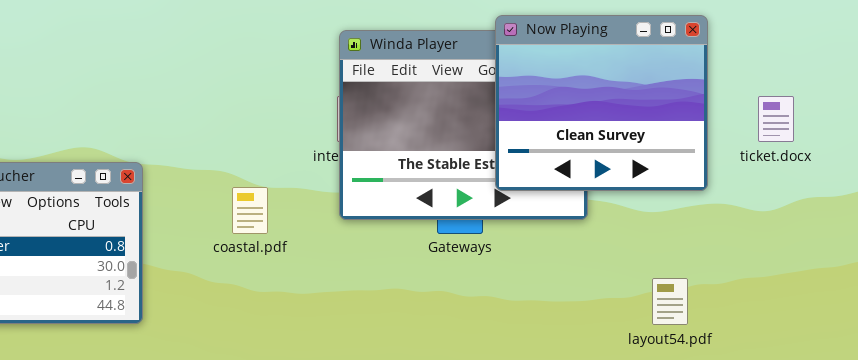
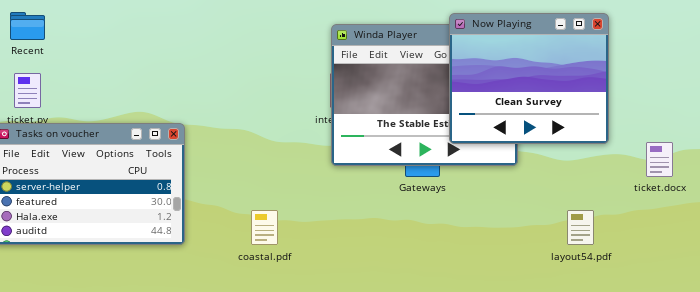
ticket.docx: [758,96,794,142] -> [646,142,673,177], moved
coastal.pdf: [232,187,268,234] -> [251,210,278,245], moved

